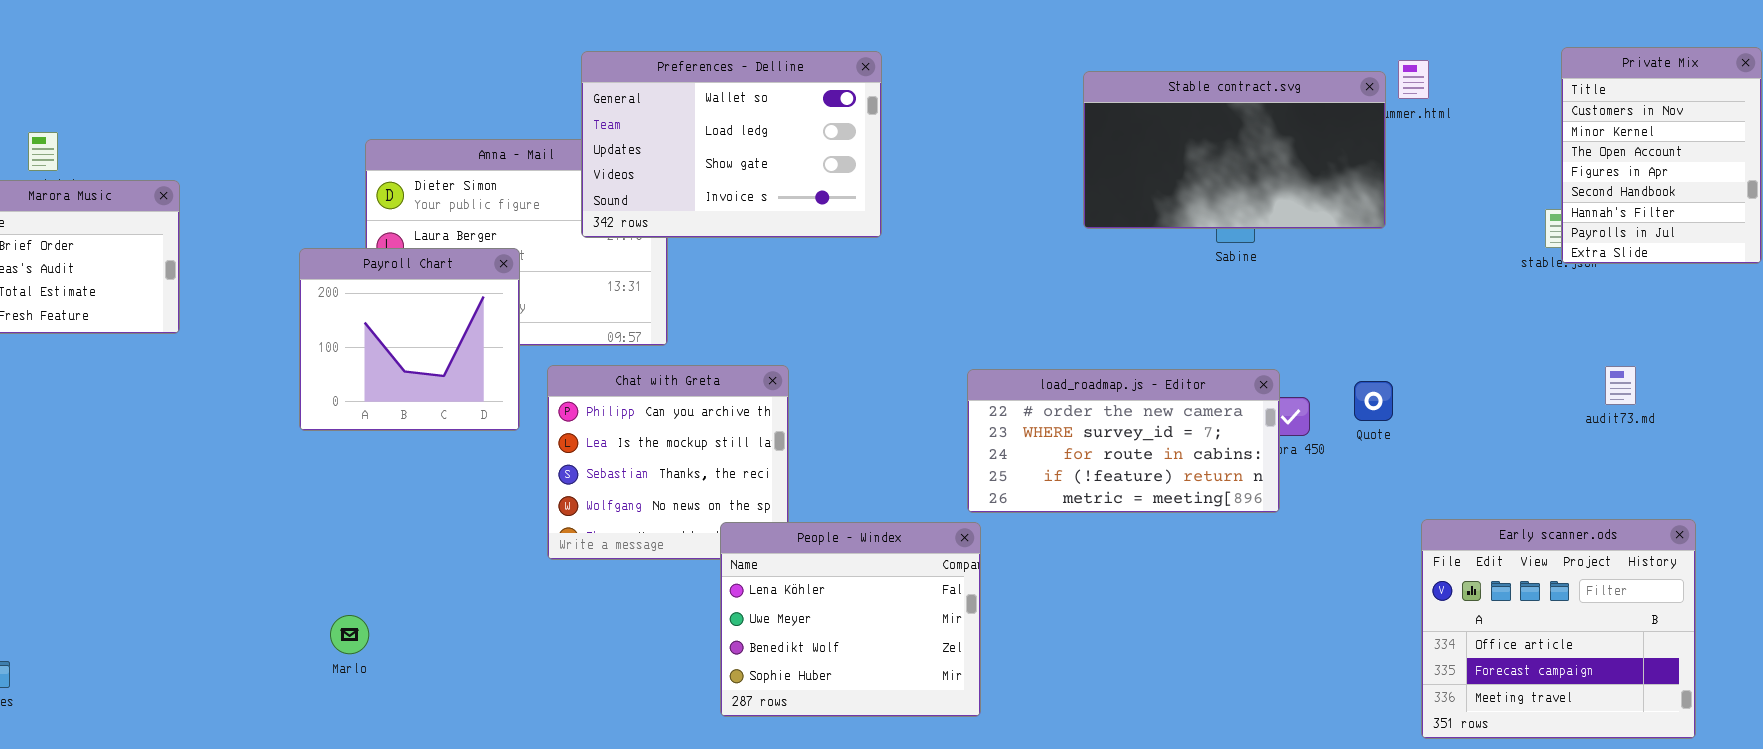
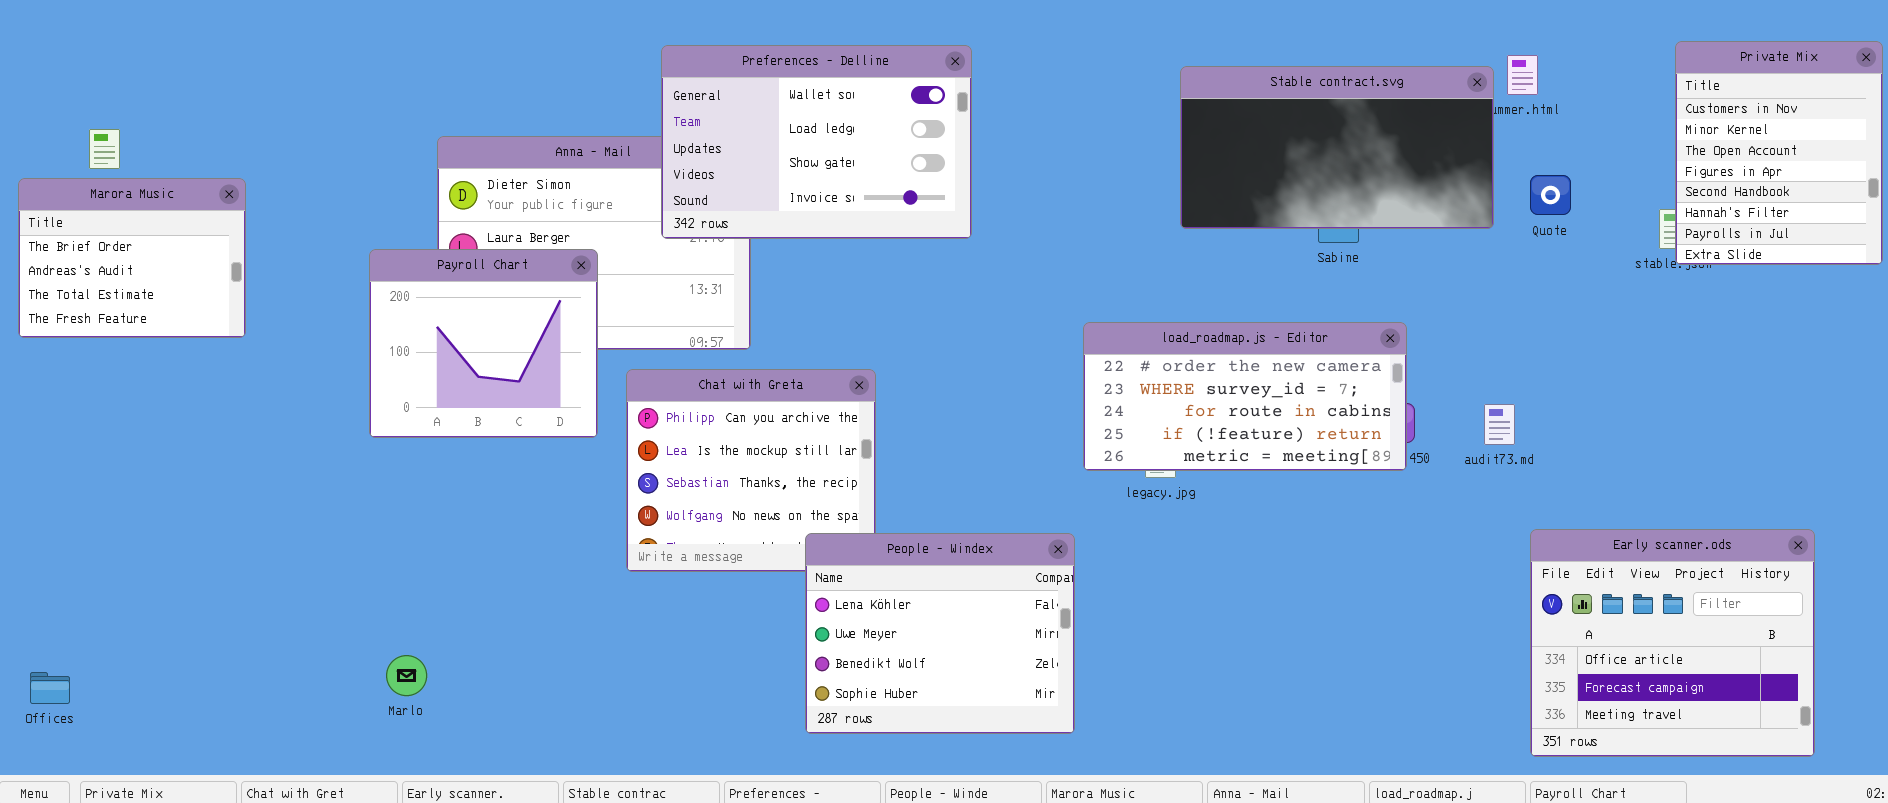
audit73.md: [1605,366,1636,405] -> [1484,404,1515,445], moved
load_roadmap.js - Editor: [967,369,1280,513] -> [1083,322,1407,471], moved
Quote: [1354,381,1393,421] -> [1530,175,1571,215], moved
Marlo: [330,615,369,654] -> [386,655,427,696], moved

